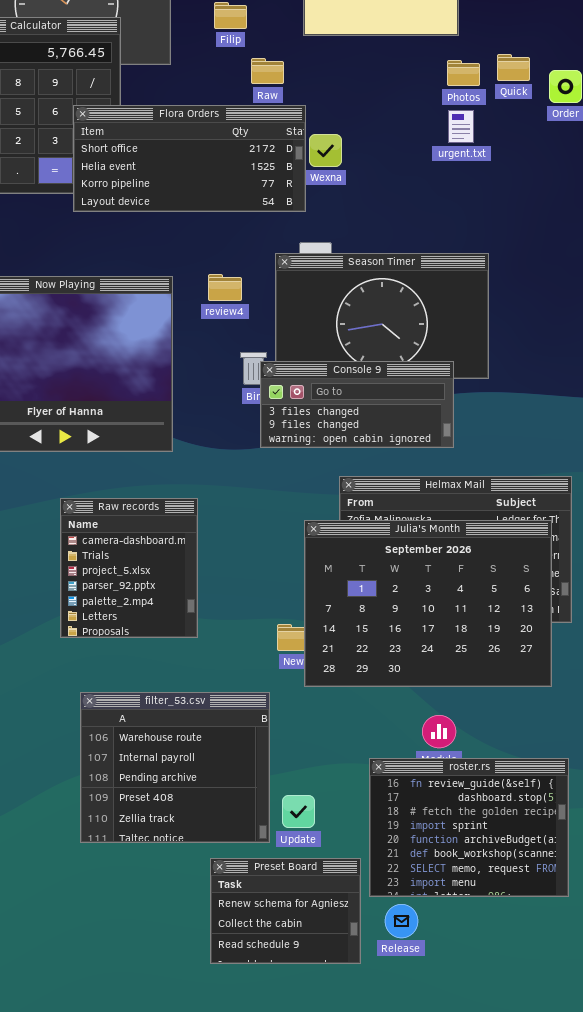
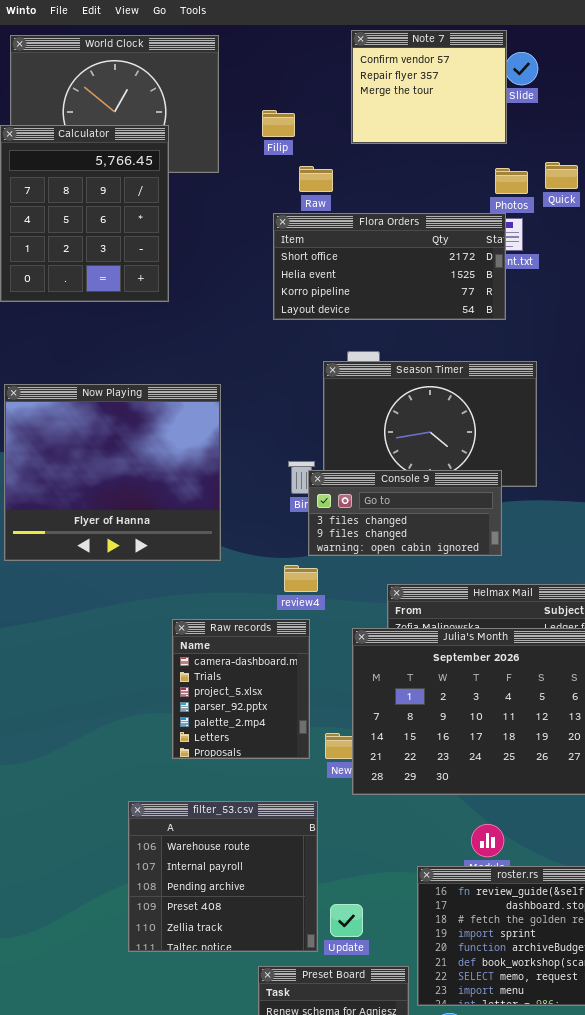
Flora Orders: [73,105,306,212] -> [273,213,506,320], moved
review4: [208,274,242,301] -> [284,565,318,592], moved
Raw records: [60,498,198,638] -> [172,619,310,759], moved

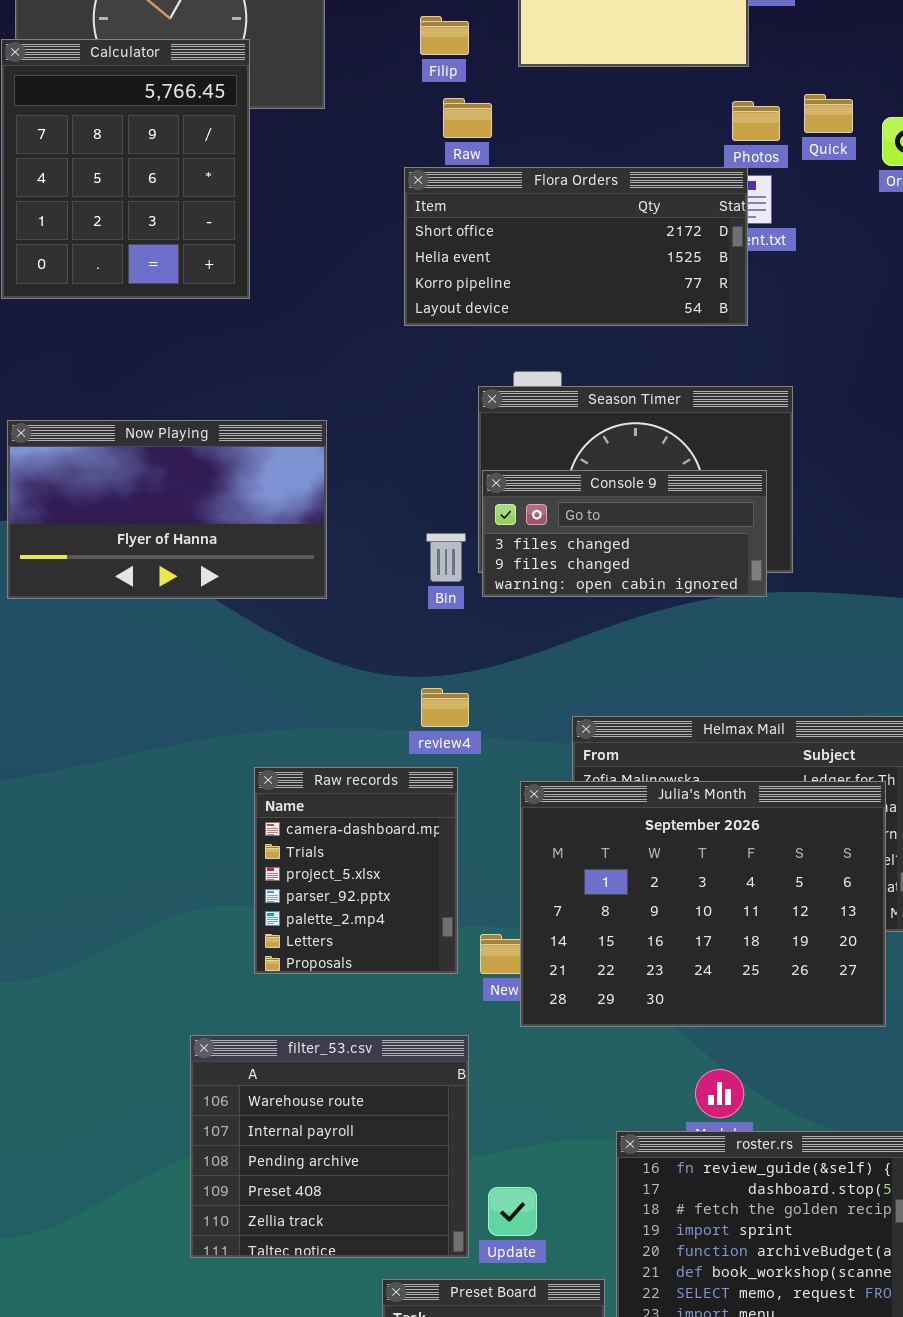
Filip: [262,110,295,137] -> [420,16,469,55], moved
Now Playing: [4,384,221,561] -> [7,420,327,599], resized
Console 9: [308,470,502,556] -> [482,470,767,597], moved

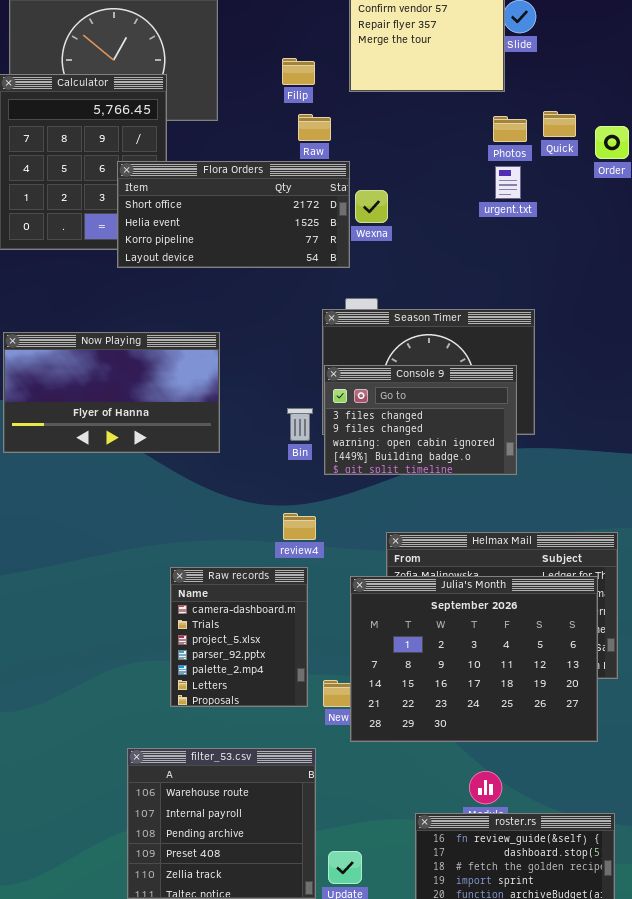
Flora Orders: [404,167,748,326] -> [117,161,350,268], moved
Console 9: [482,470,767,597] -> [324,365,517,475], resized

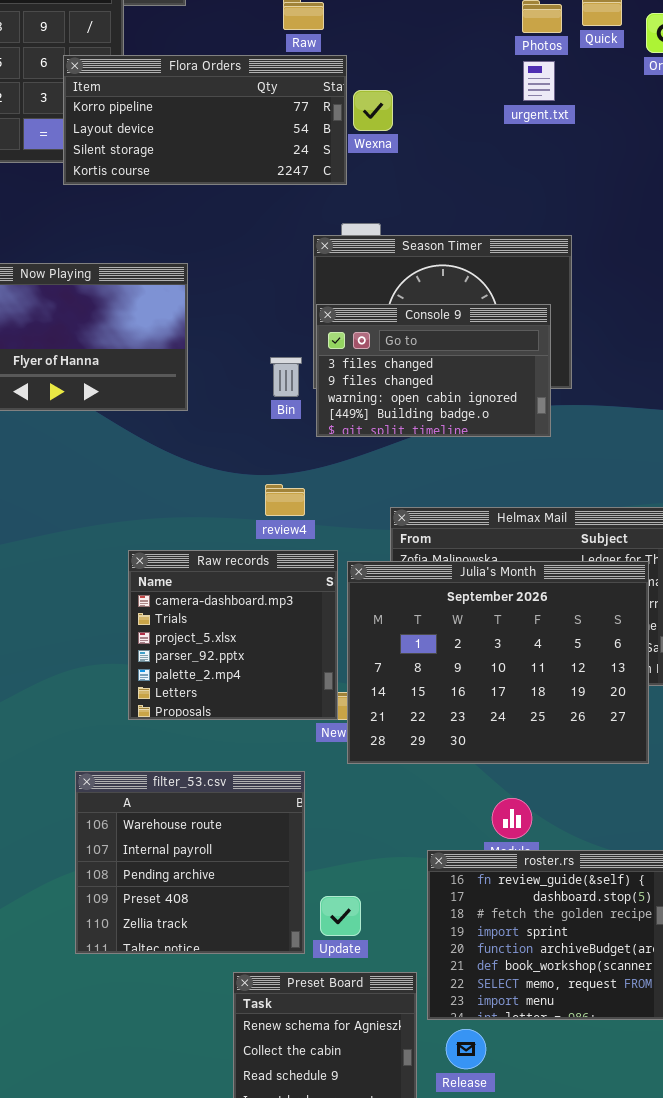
Flora Orders: [117,161,350,268] -> [63,55,347,185], scrolled down 2 rows
Raw records: [170,567,308,707] -> [128,550,338,720], resized

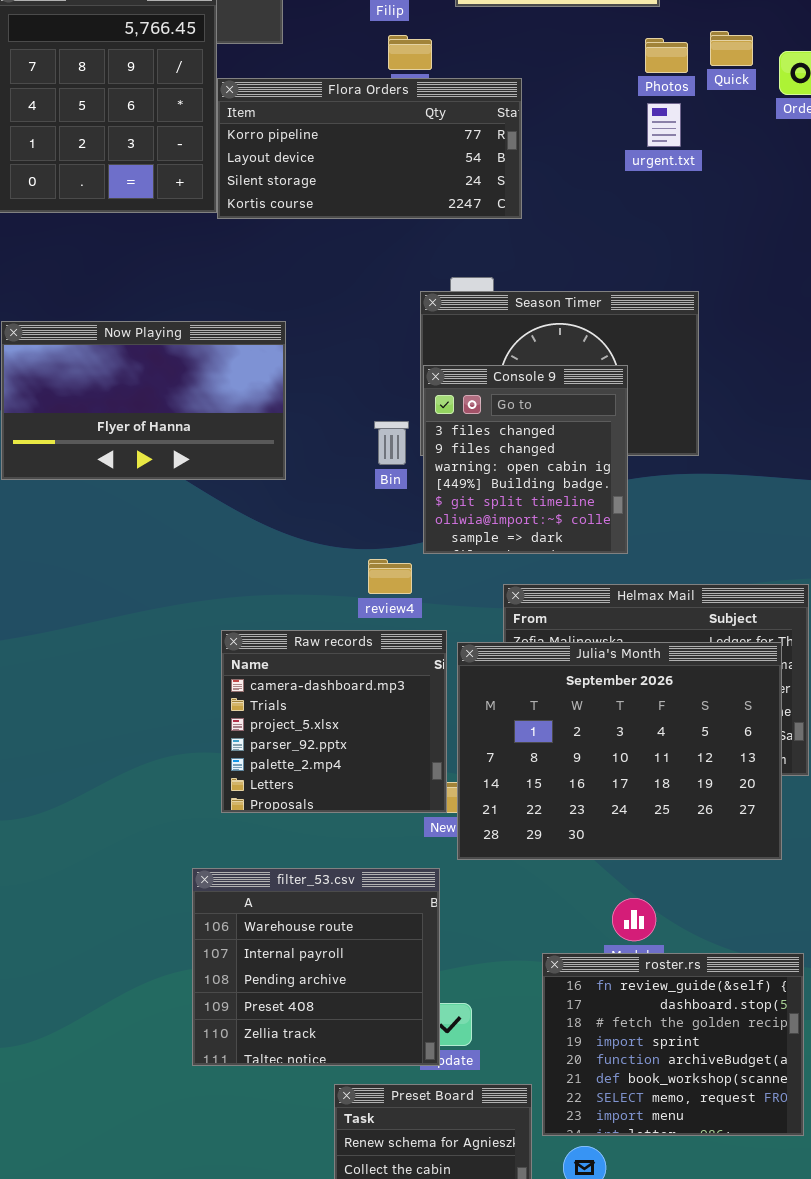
Flora Orders: [63,55,347,185] -> [217,78,522,219], moved
Console 9: [316,304,551,437] -> [423,365,628,554], resized
filter_53.csv: [75,771,305,954] -> [192,868,440,1066], moved

